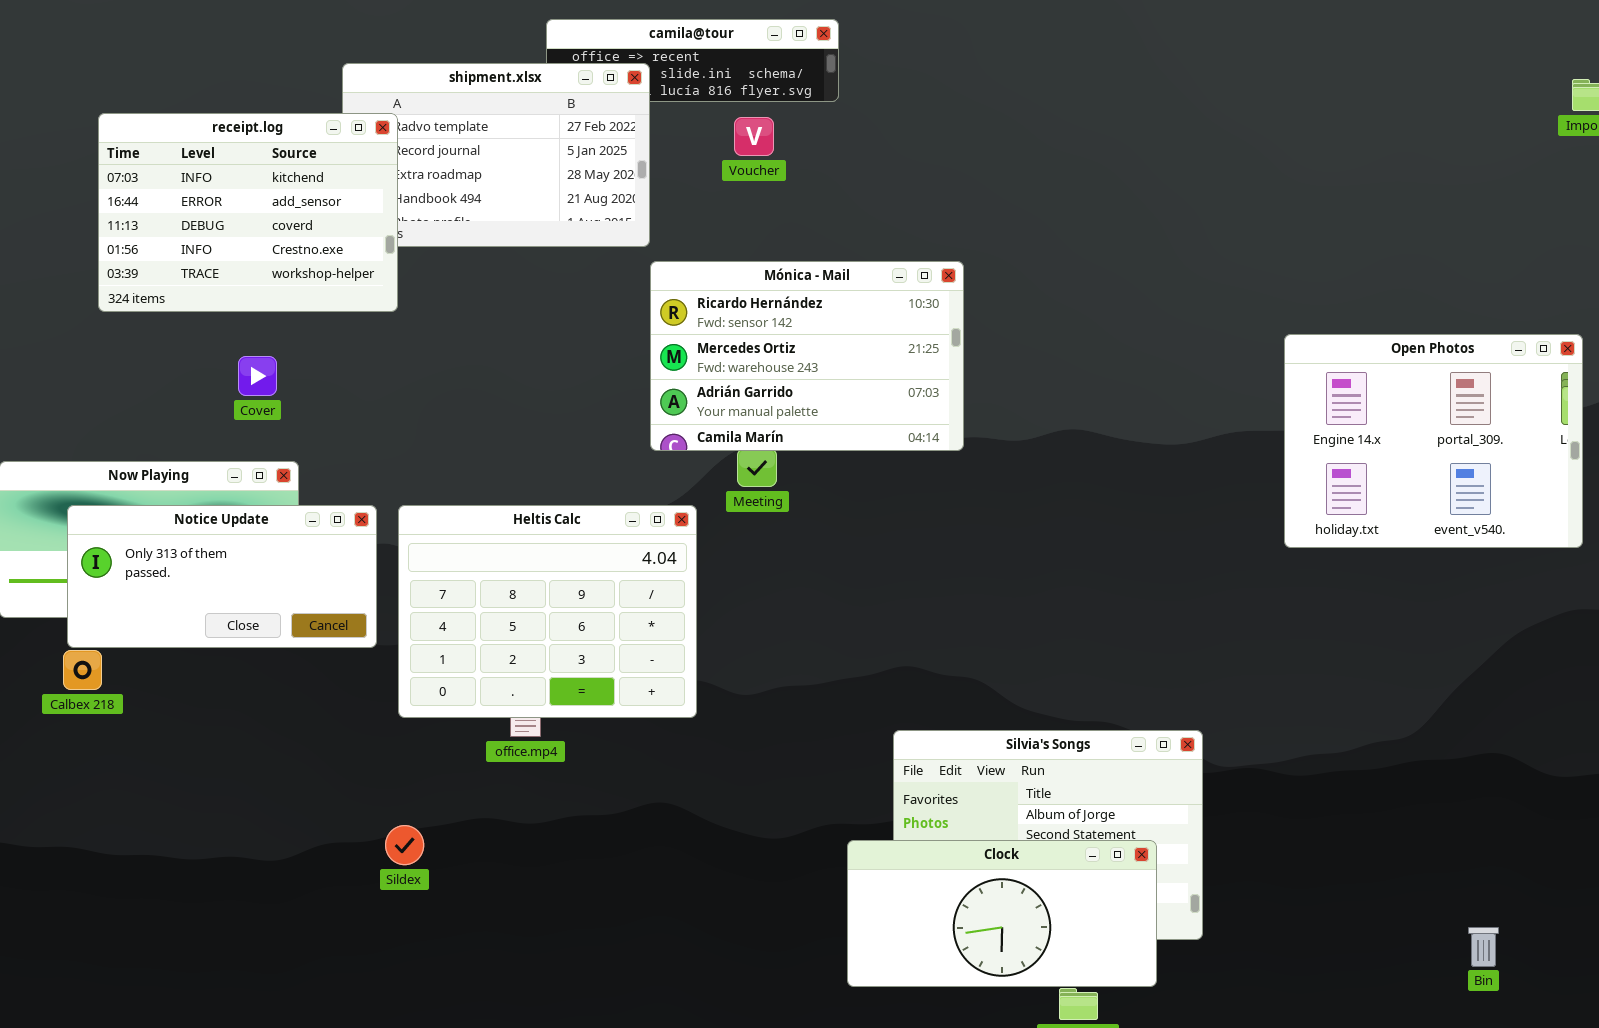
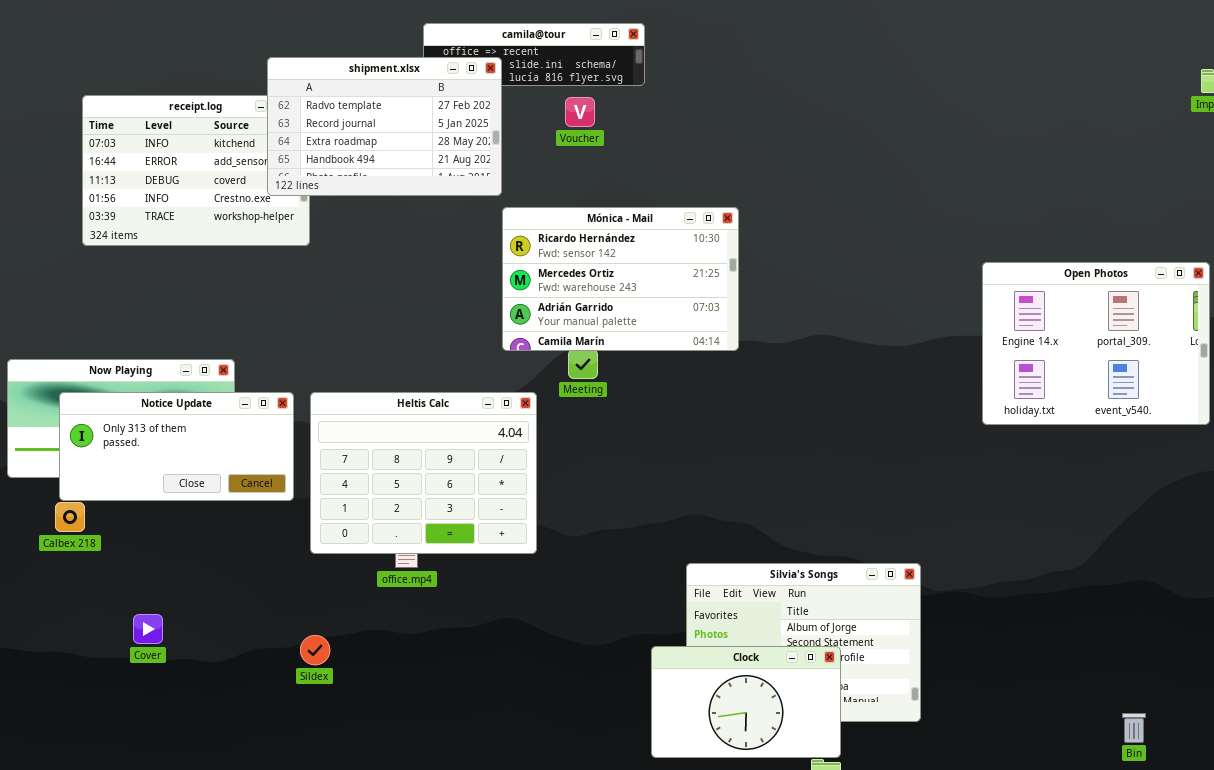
shipment.xlsx: [342,63,650,247] -> [267,57,502,196], raised
Cover: [238,356,277,396] -> [133,614,163,644], moved
Clock: [847,840,1157,987] -> [651,646,841,758], resized

